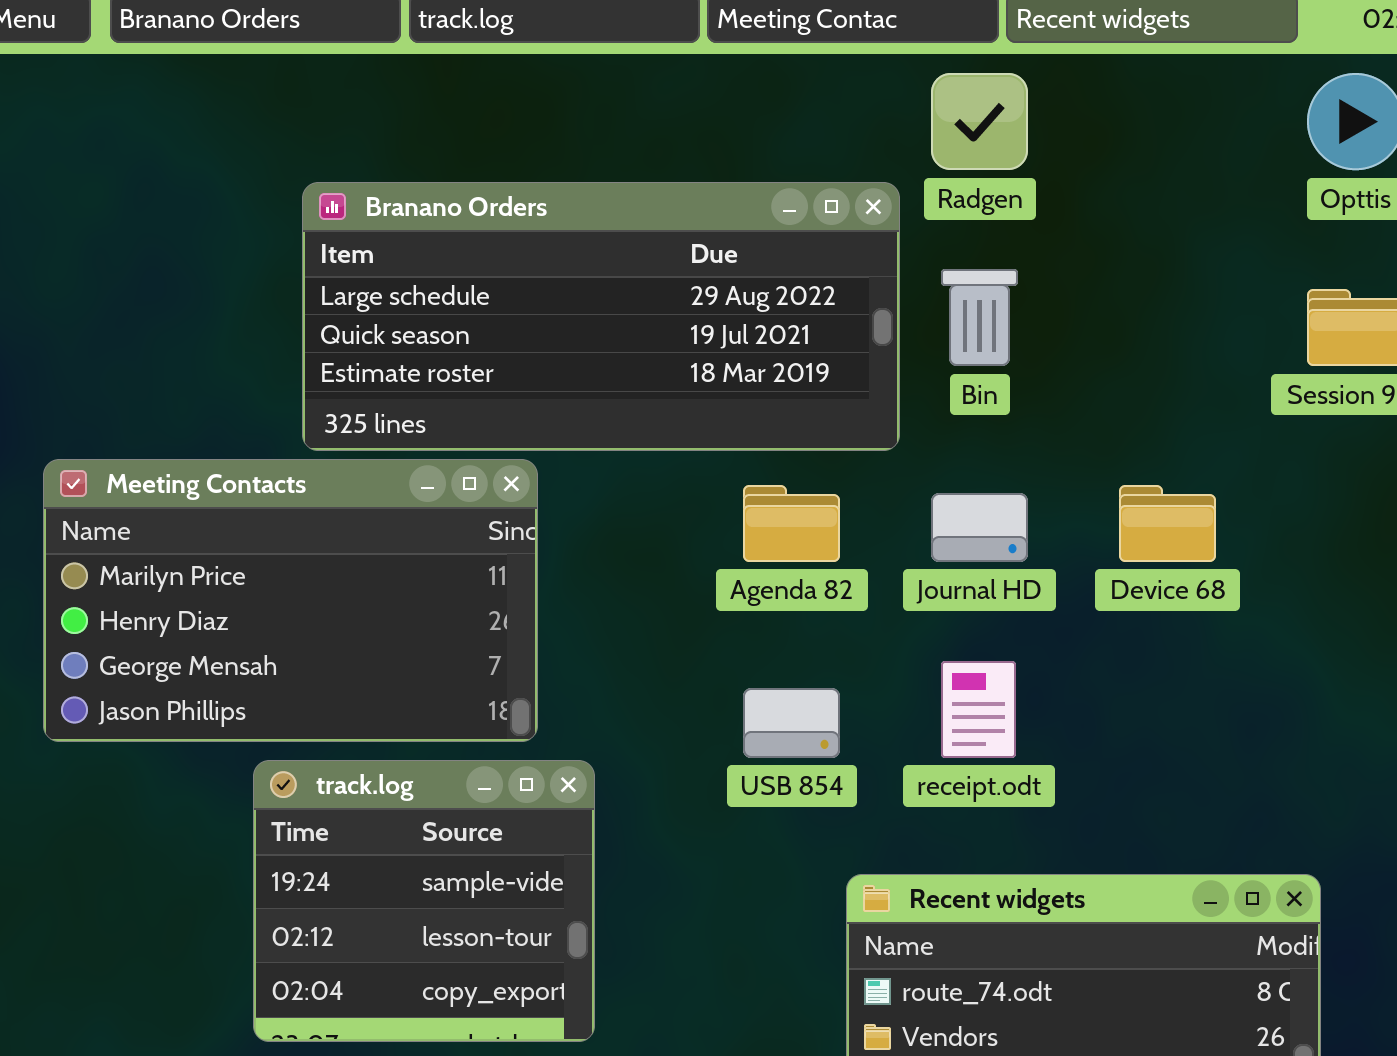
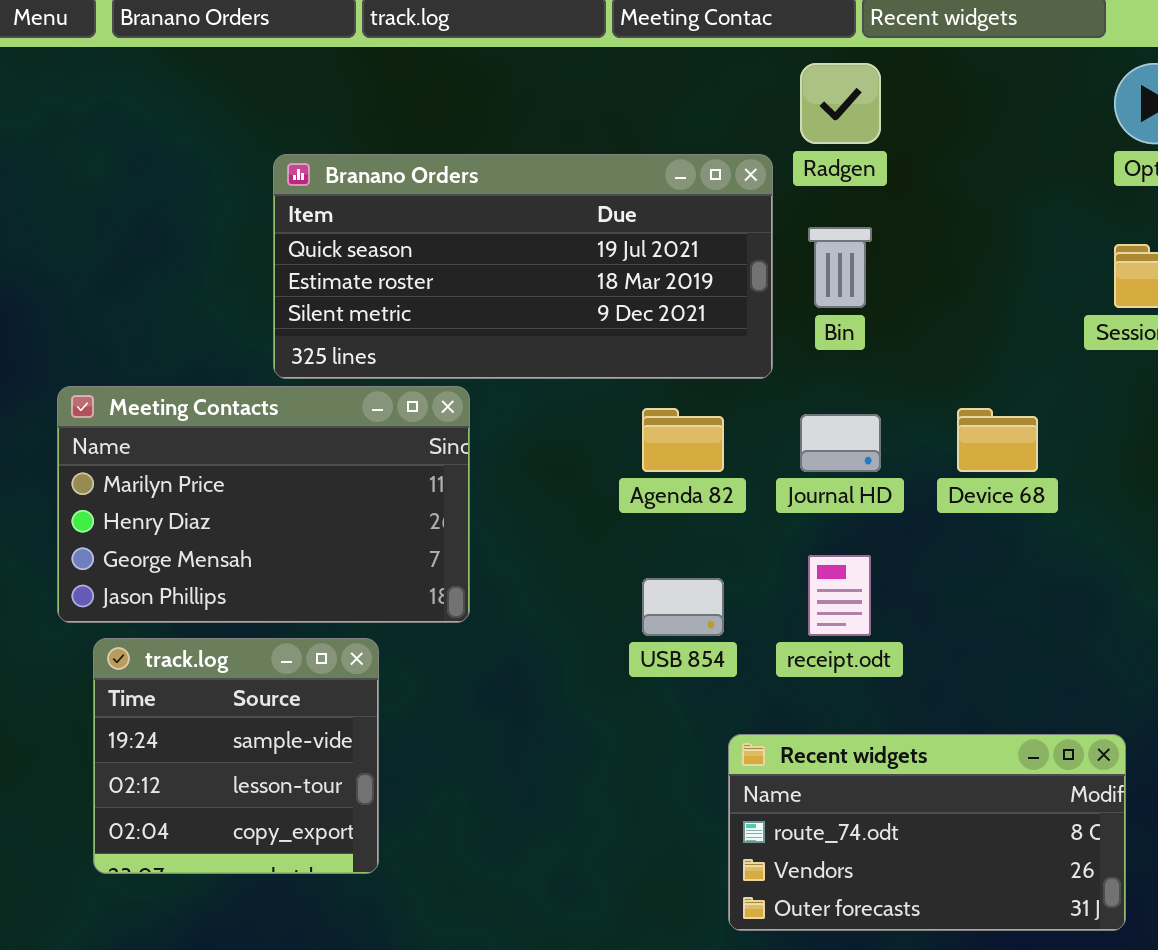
Branano Orders: [302,182,900,451] -> [273,154,773,379], scrolled down 1 row
track.log: [253,760,595,1042] -> [93,638,379,874], moved

